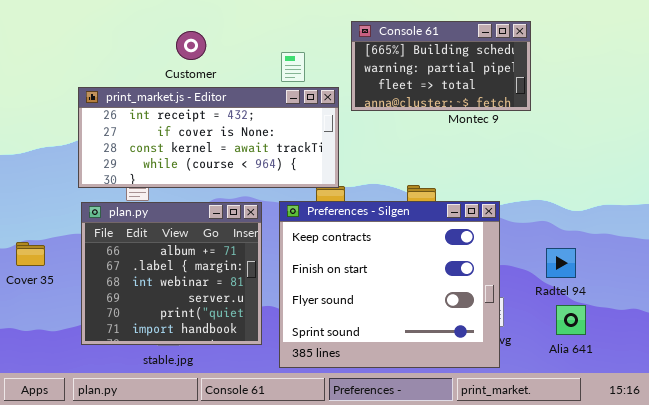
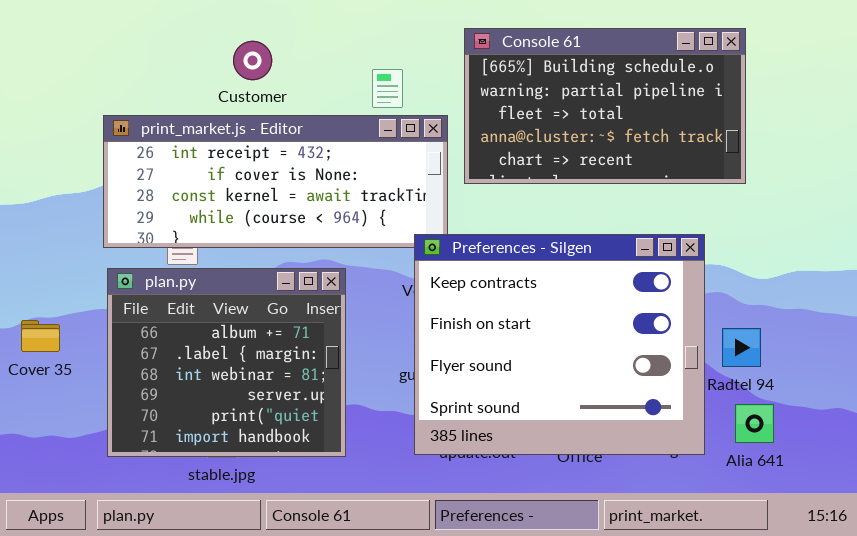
Console 61: [351,21,531,111] -> [464,28,746,184], resized
Preferences - Silgen: [279,201,500,368] -> [414,234,705,455], moved

